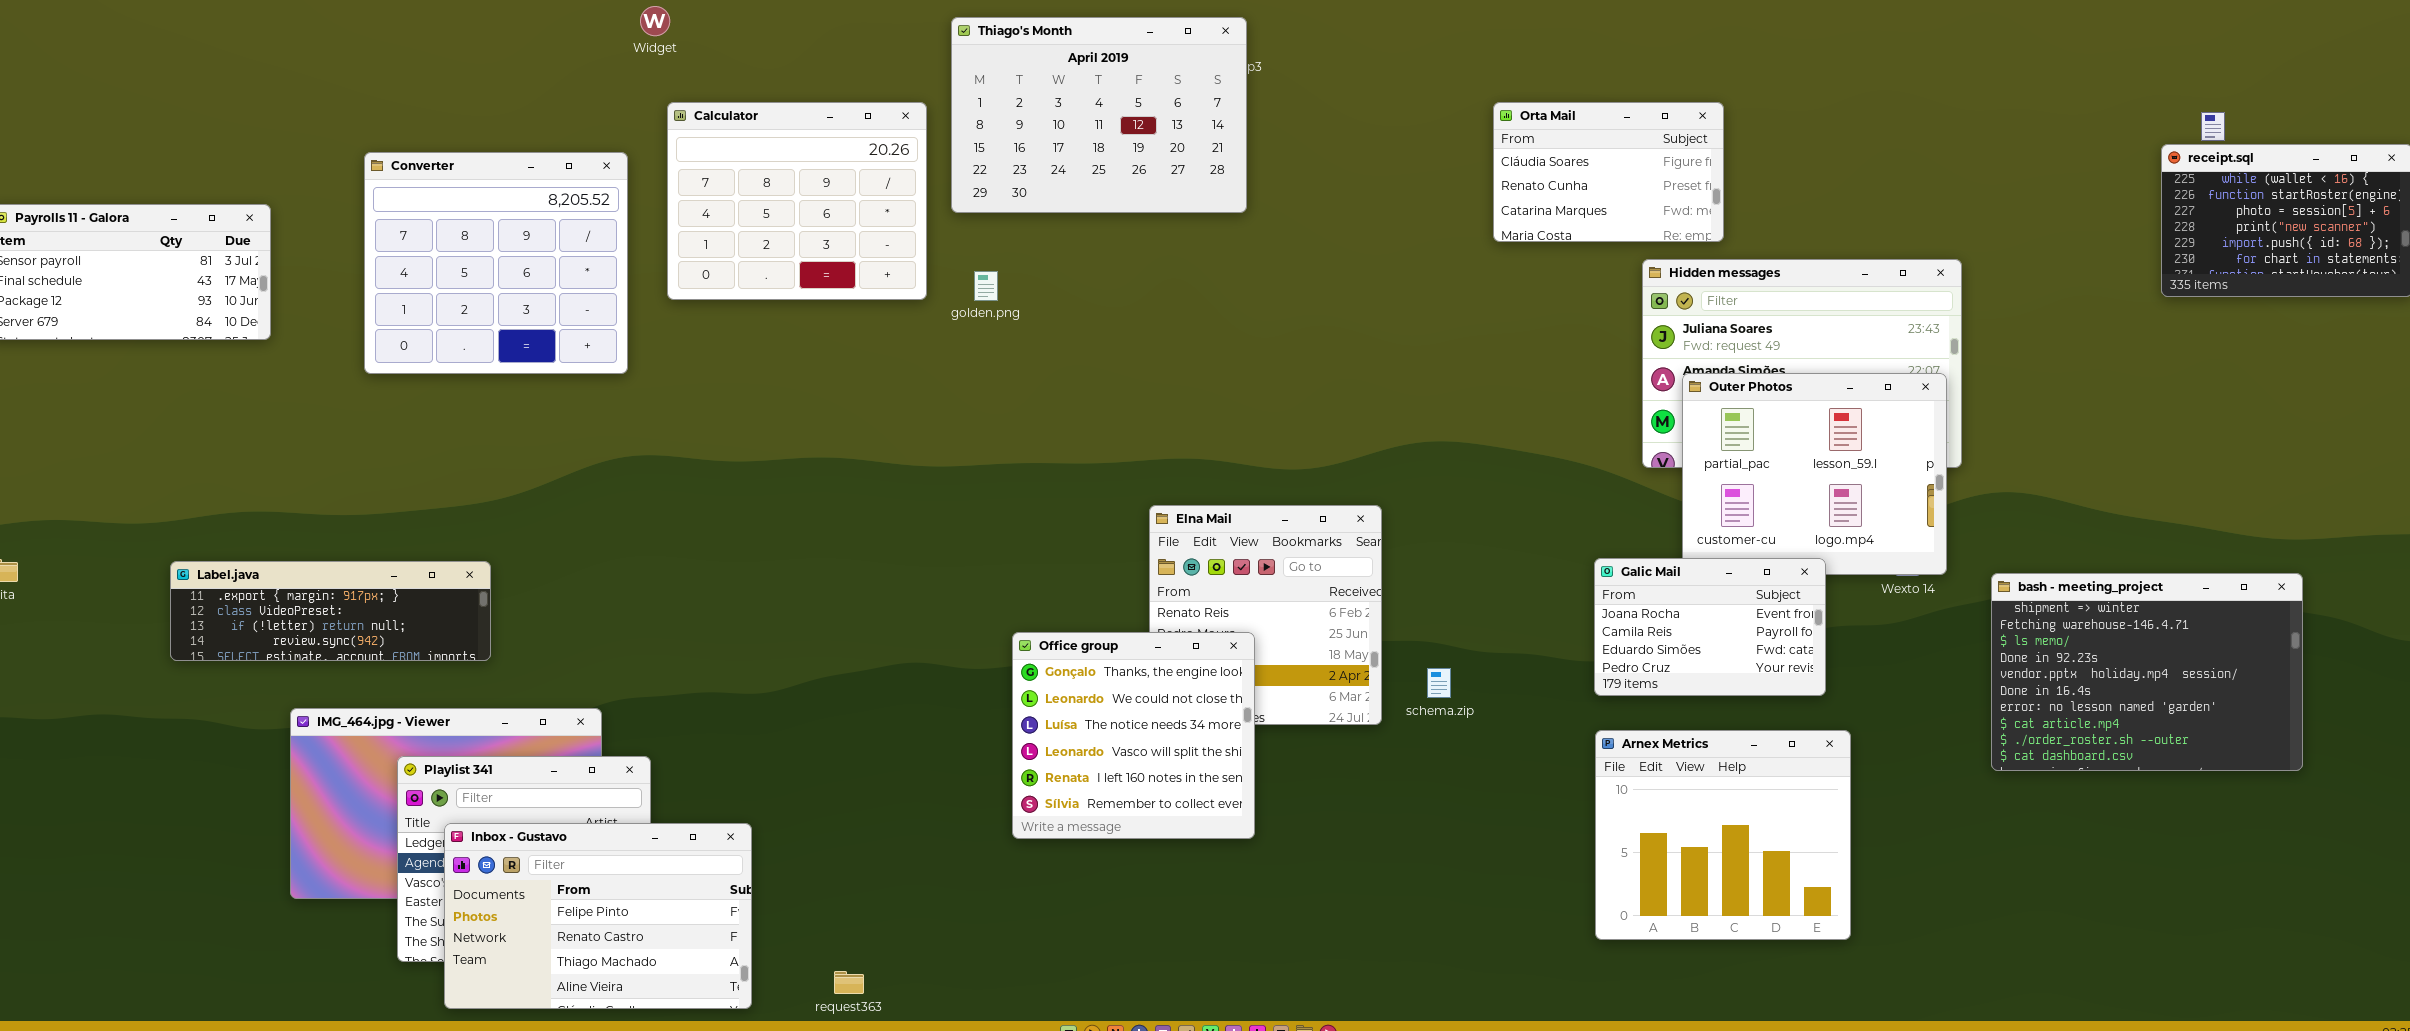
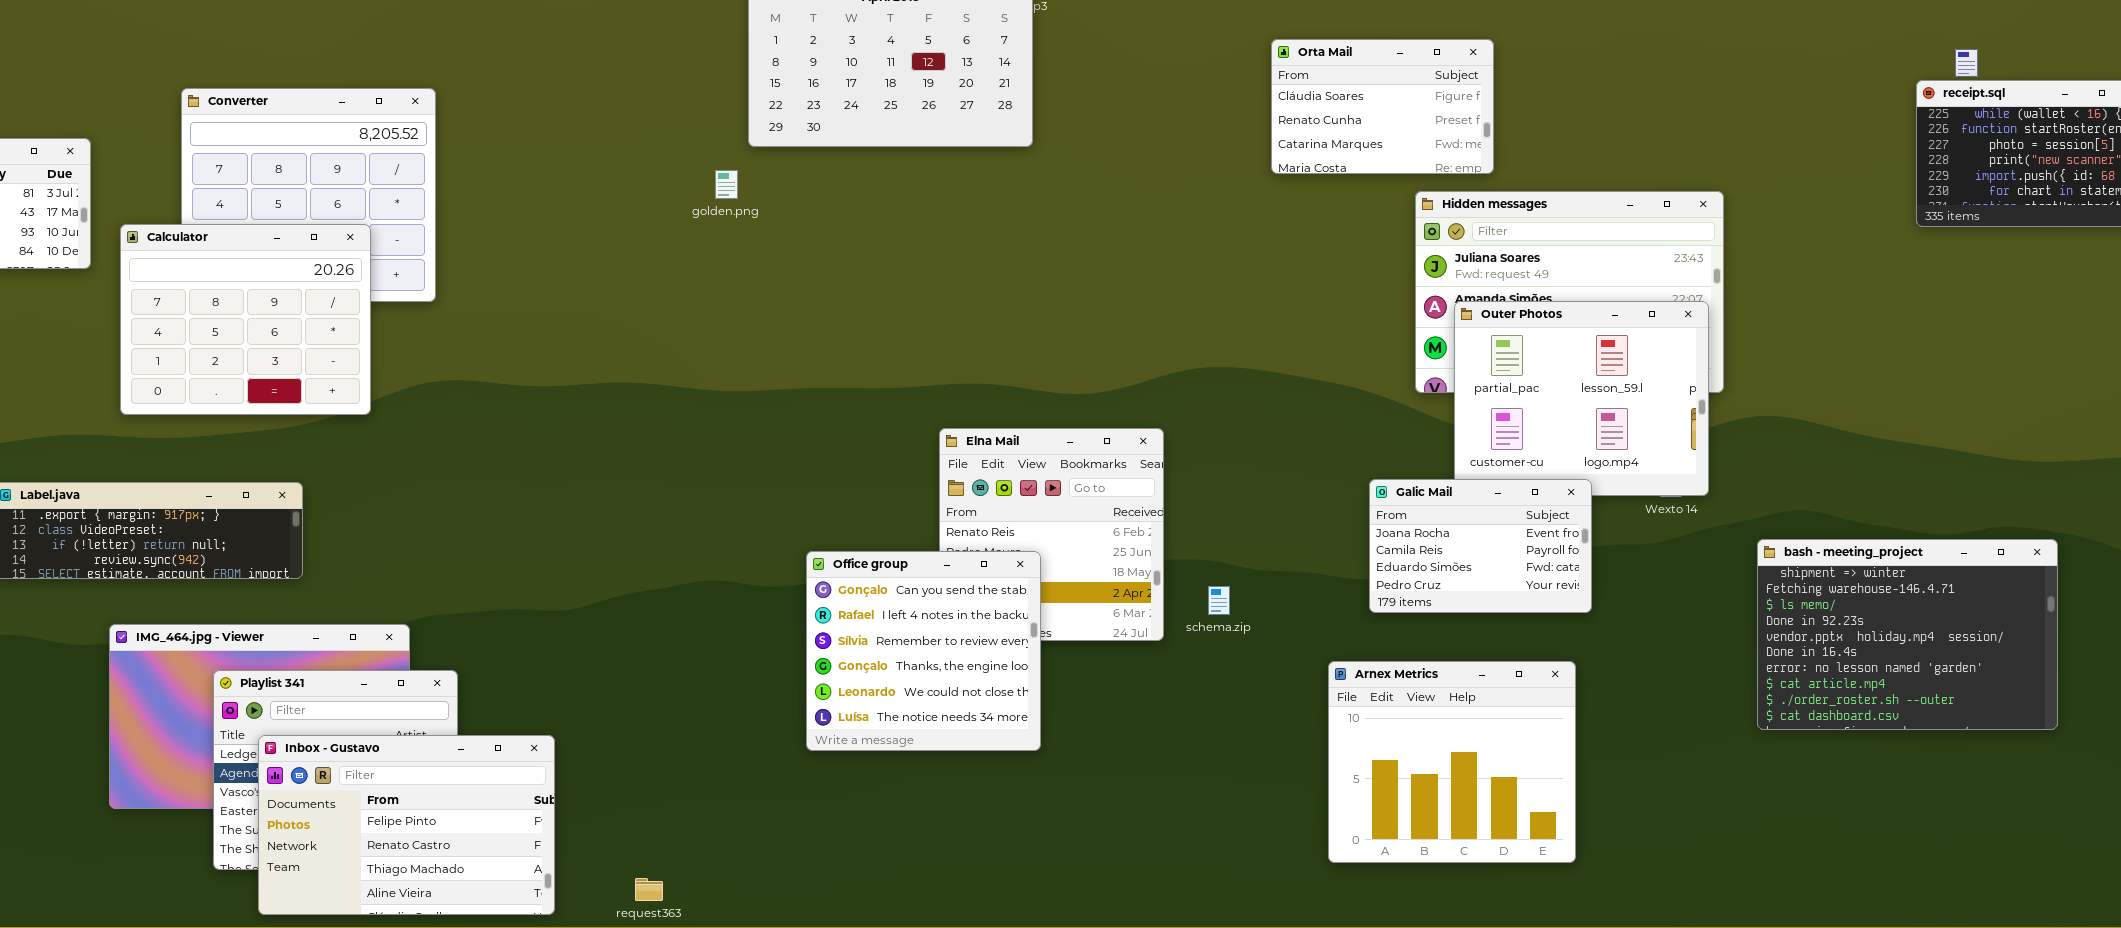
Calculator: [667,102,927,300] -> [120,224,371,415], moved
golden.png: [974,271,998,301] -> [715,170,738,199], moved
bash - meeting_project: [1991,573,2303,771] -> [1757,539,2058,730], moved
Office group: [1012,632,1255,839] -> [806,551,1041,751], scrolled up 3 rows
Arnex Metrics: [1595,730,1851,940] -> [1328,661,1576,863], moved

